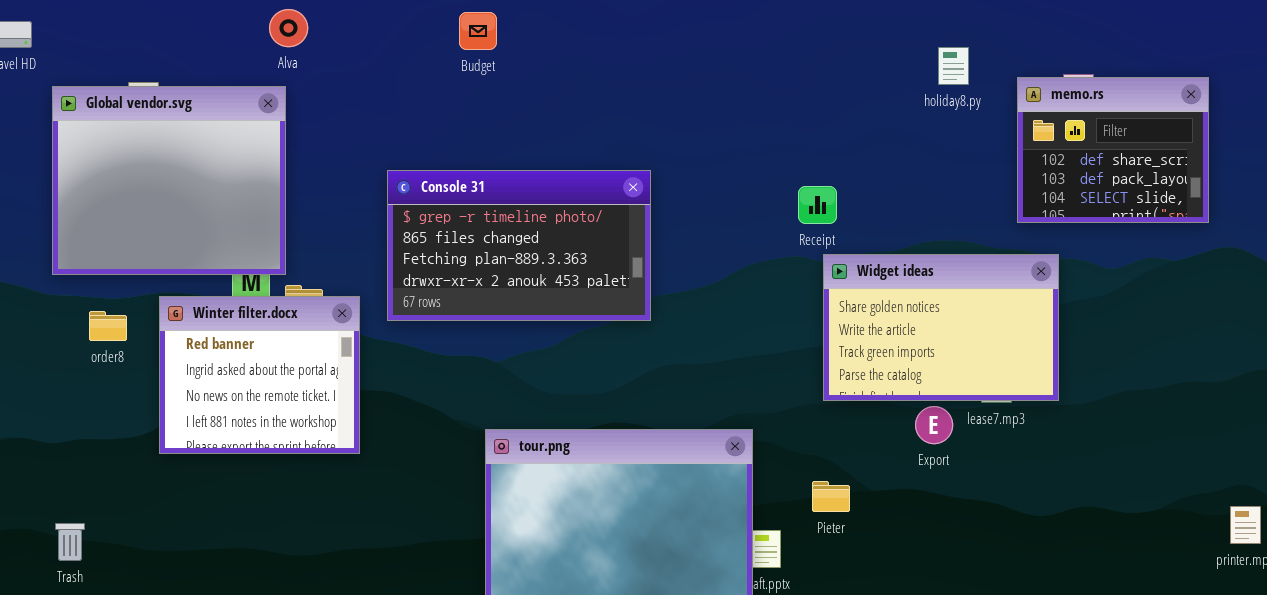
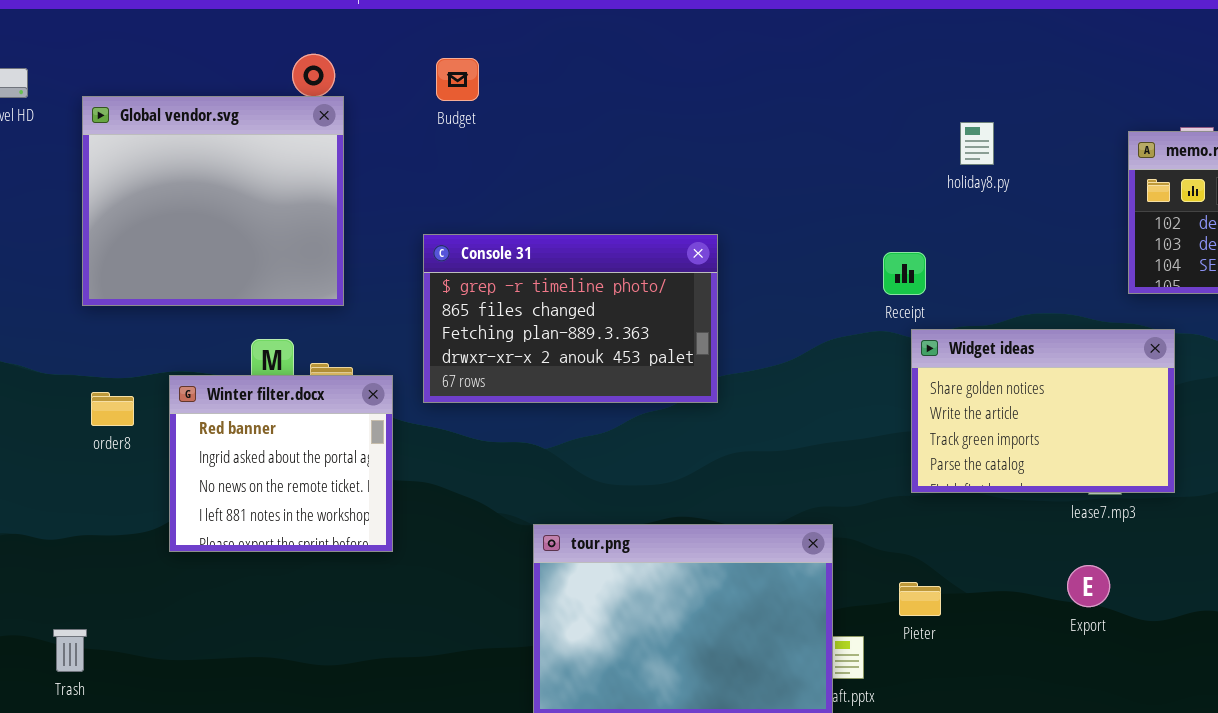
Budget: [459,12,497,50] -> [436,58,479,101], moved
holiday8.py: [938,47,969,85] -> [960,122,994,165], moved
Global vendor.svg: [52,86,286,275] -> [82,96,344,306], moved
Export: [915,406,953,444] -> [1067,565,1110,607], moved

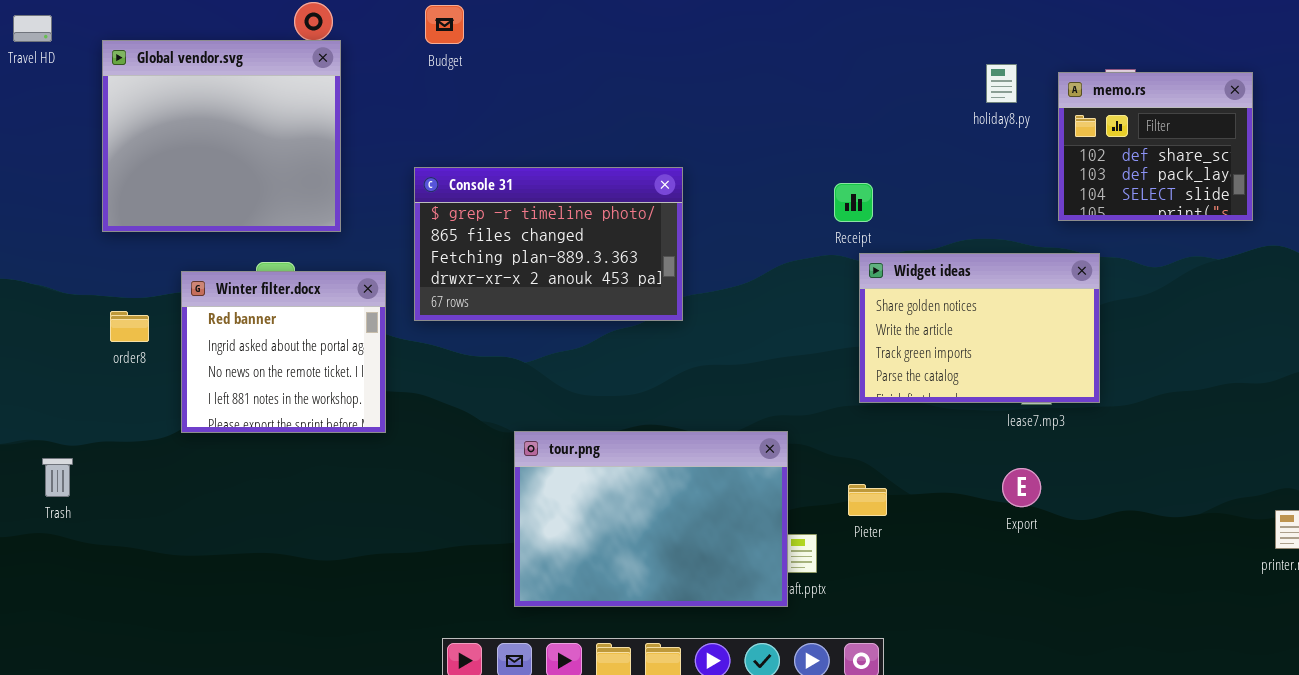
holiday8.py: [960,122,994,165] -> [986,64,1017,103], moved
Winter filter.docx: [169,375,393,552] -> [181,271,386,433], moved
Trash: [53,629,87,672] -> [42,458,73,497], moved

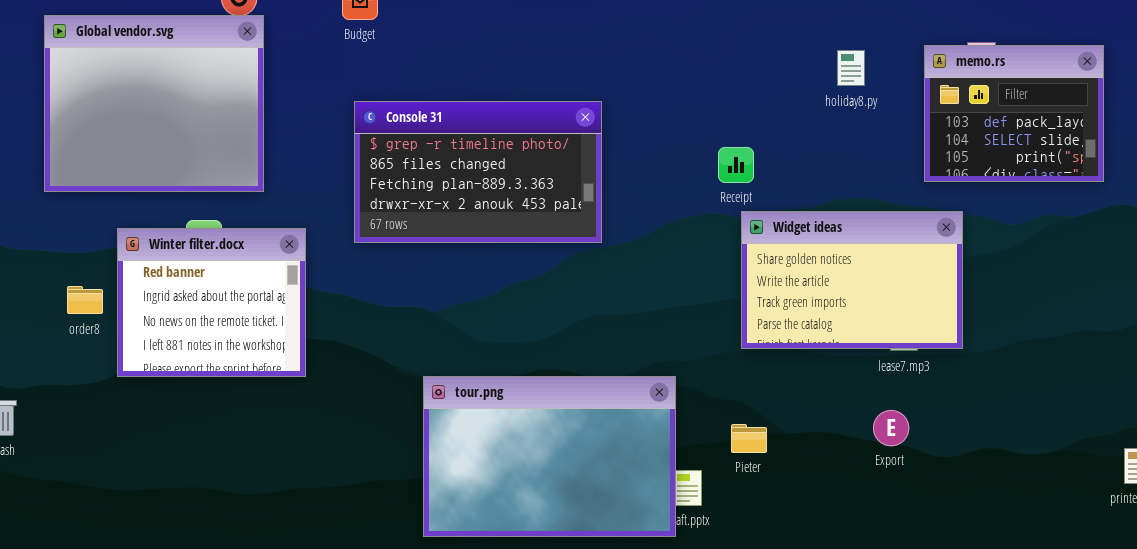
holiday8.py: [986,64,1017,103] -> [837,50,865,86], moved
memo.rs: [1058,72,1253,221] -> [924,45,1104,182], scrolled down 1 row
Console 31: [414,167,683,321] -> [354,101,602,243], moved
order8: [110,311,149,342] -> [67,286,103,314], moved

